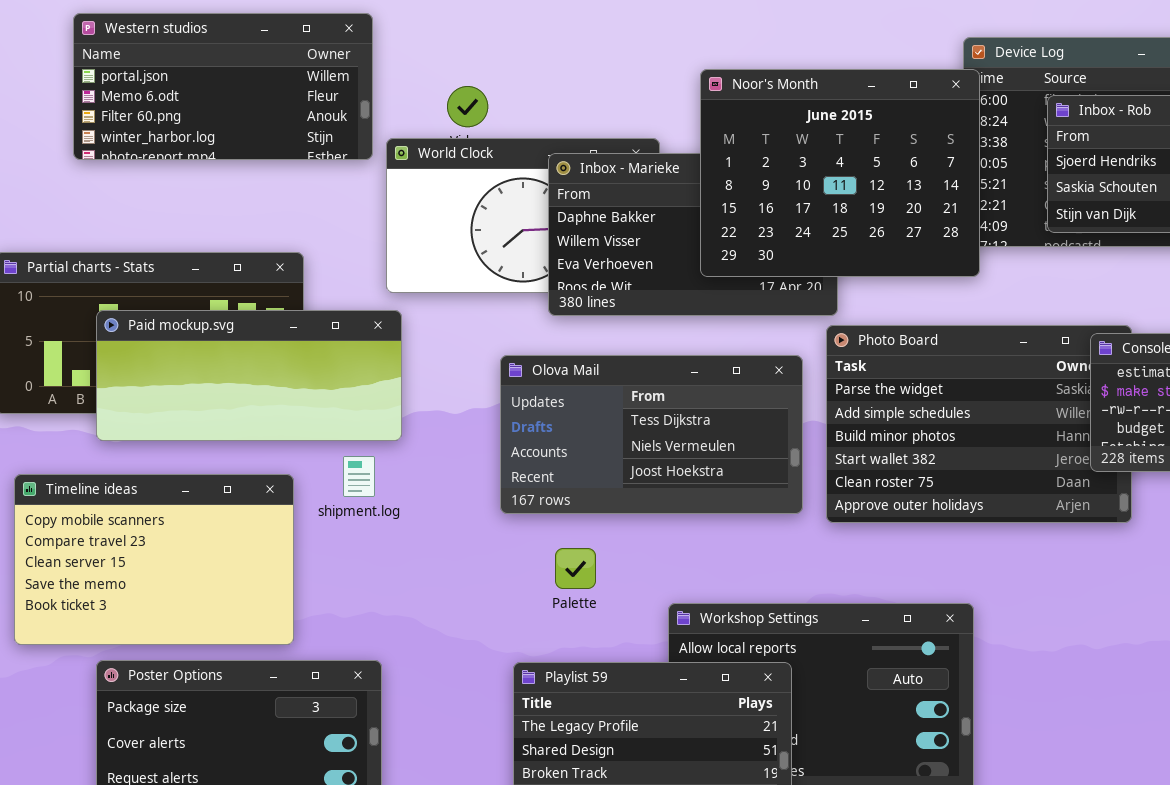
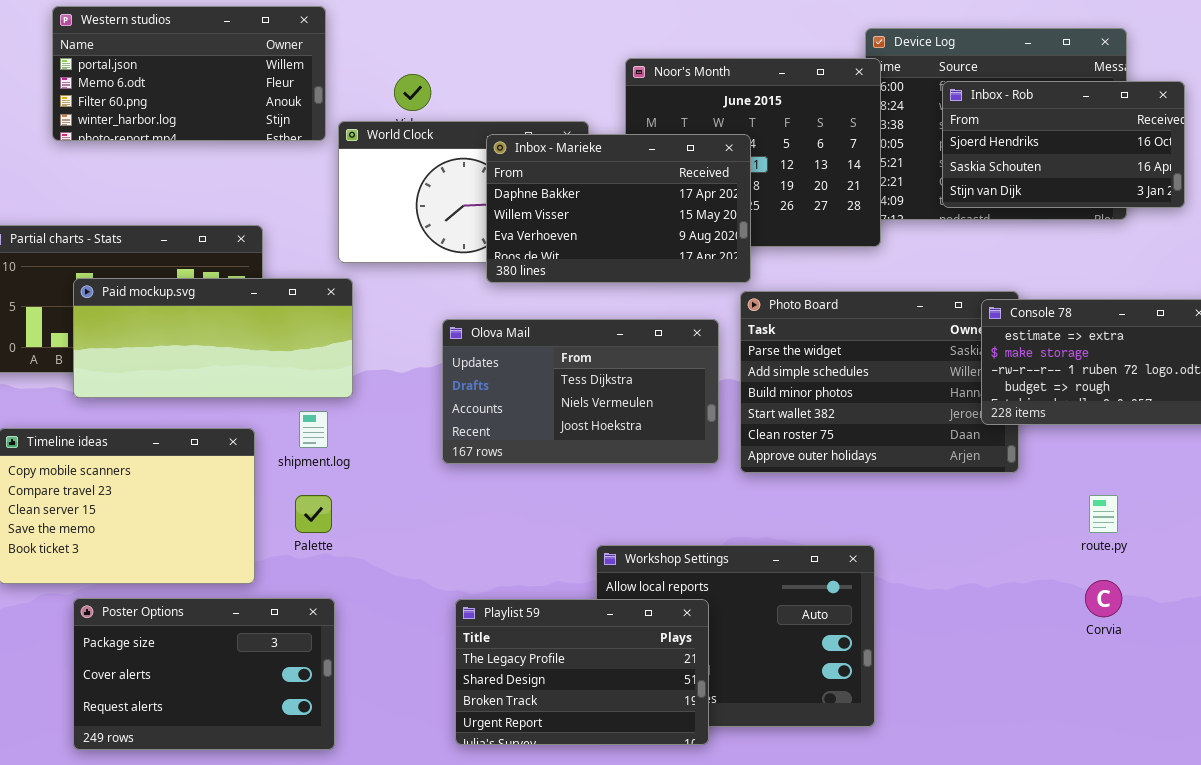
Inbox - Marieke: [548,153,838,316] -> [486,134,751,283], raised
Palette: [555,548,596,589] -> [295,495,332,533], moved

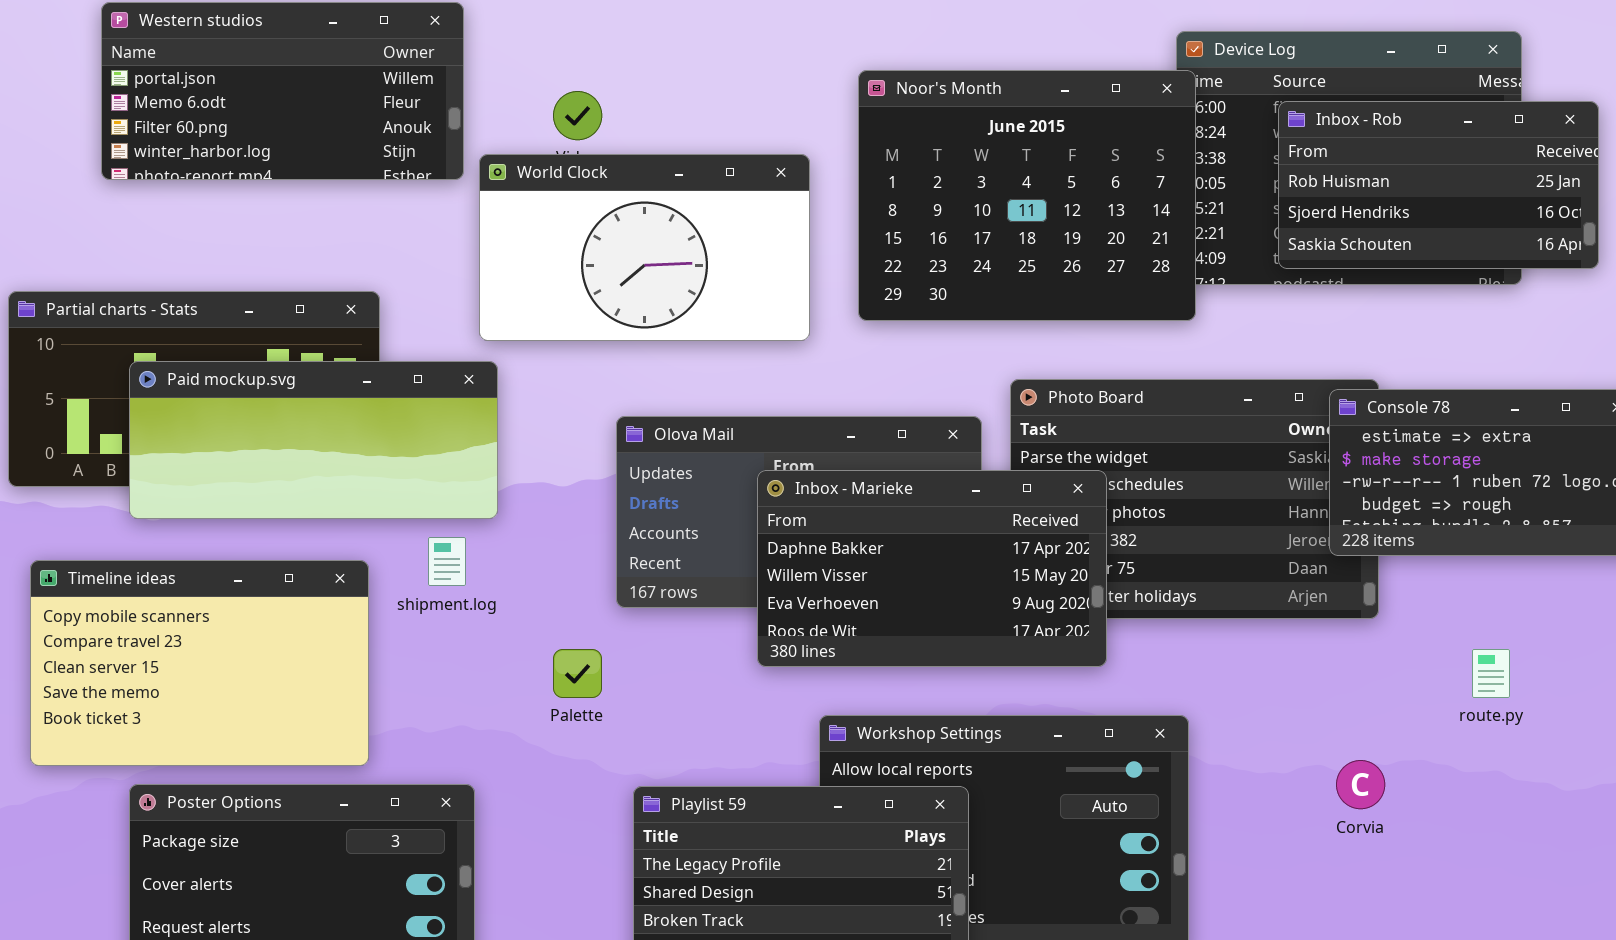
Inbox - Rob: [942,81,1185,208] -> [1278,101,1599,269], scrolled up 1 row
Inbox - Marieke: [486,134,751,283] -> [757,470,1107,667], moved
Palette: [295,495,332,533] -> [553,649,602,698], moved
Corvia: [1085,580,1122,617] -> [1336,760,1385,809], moved

